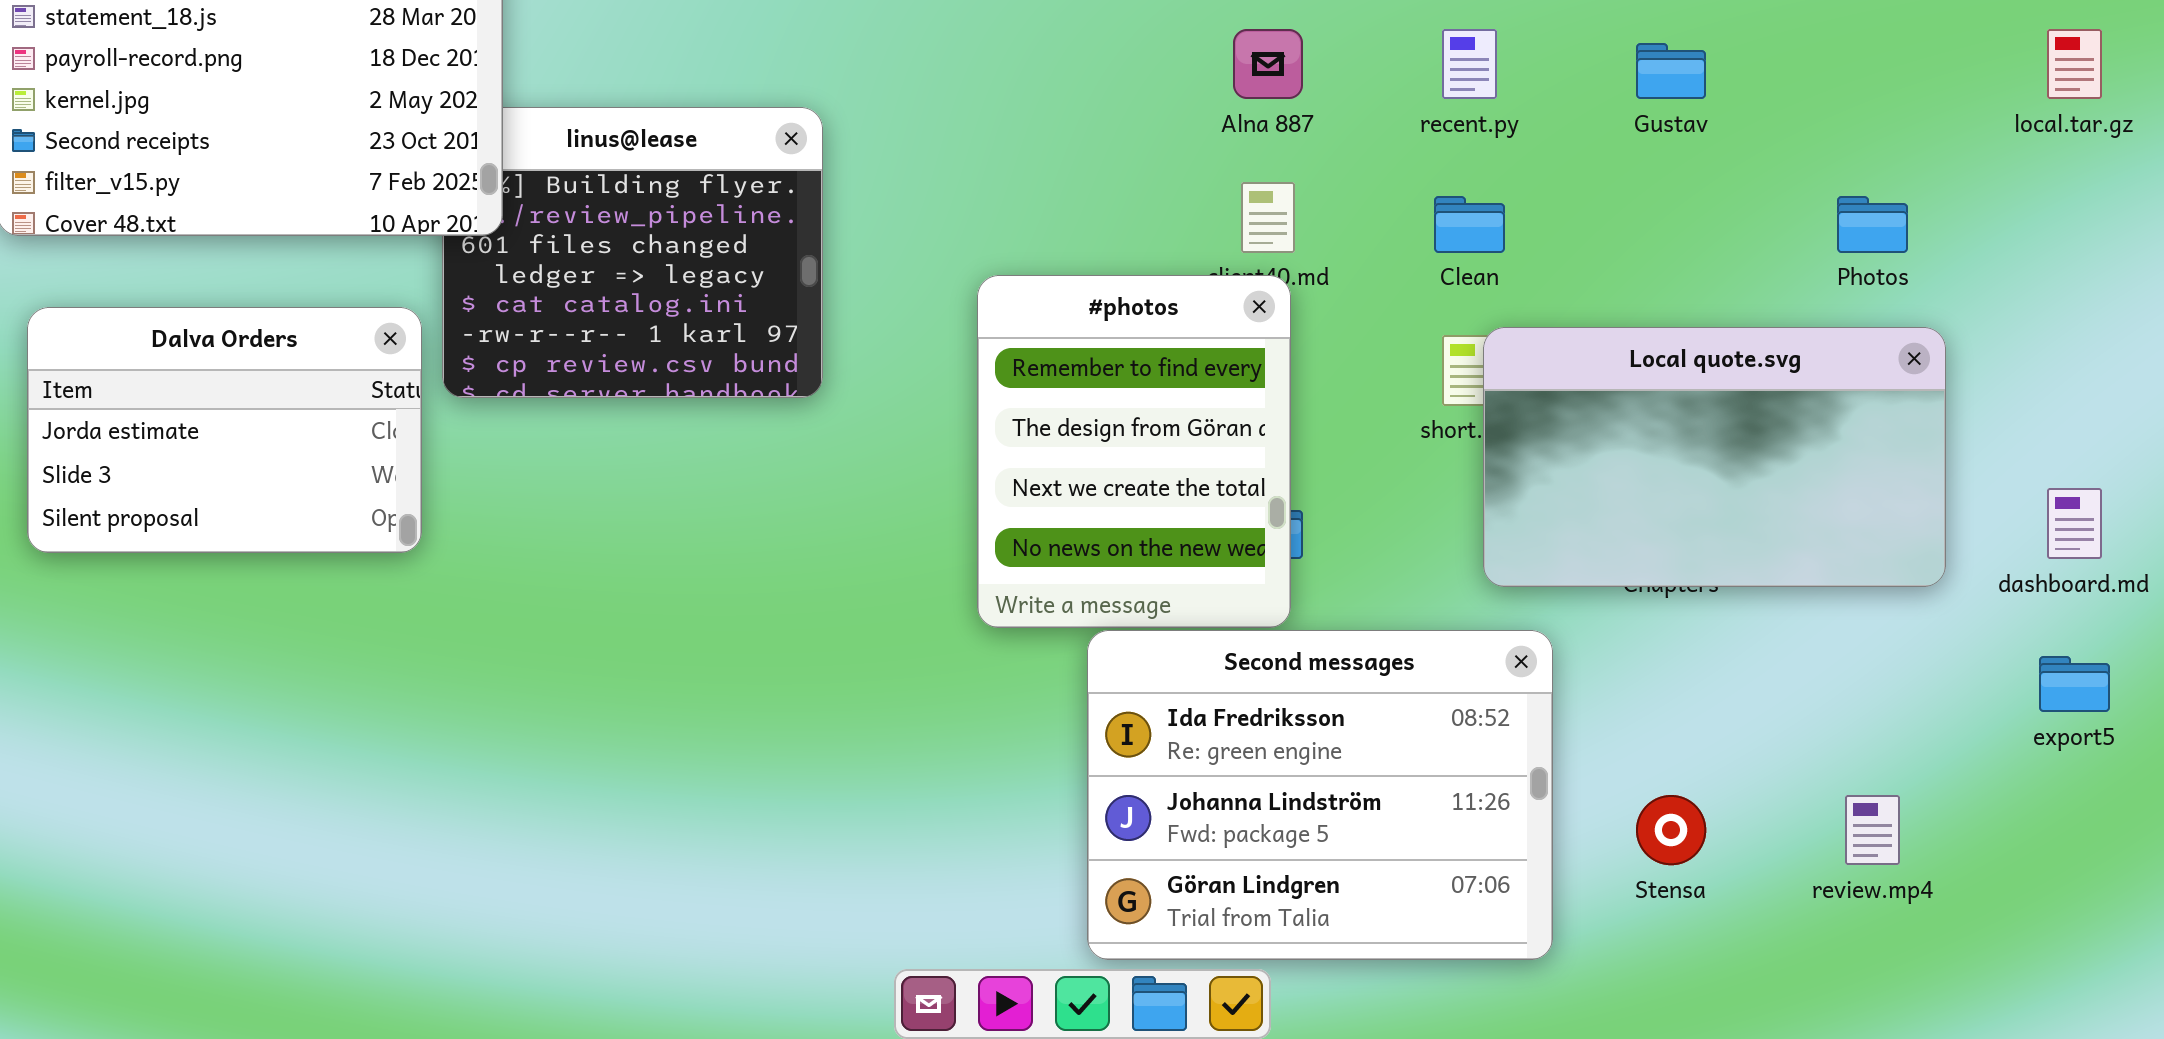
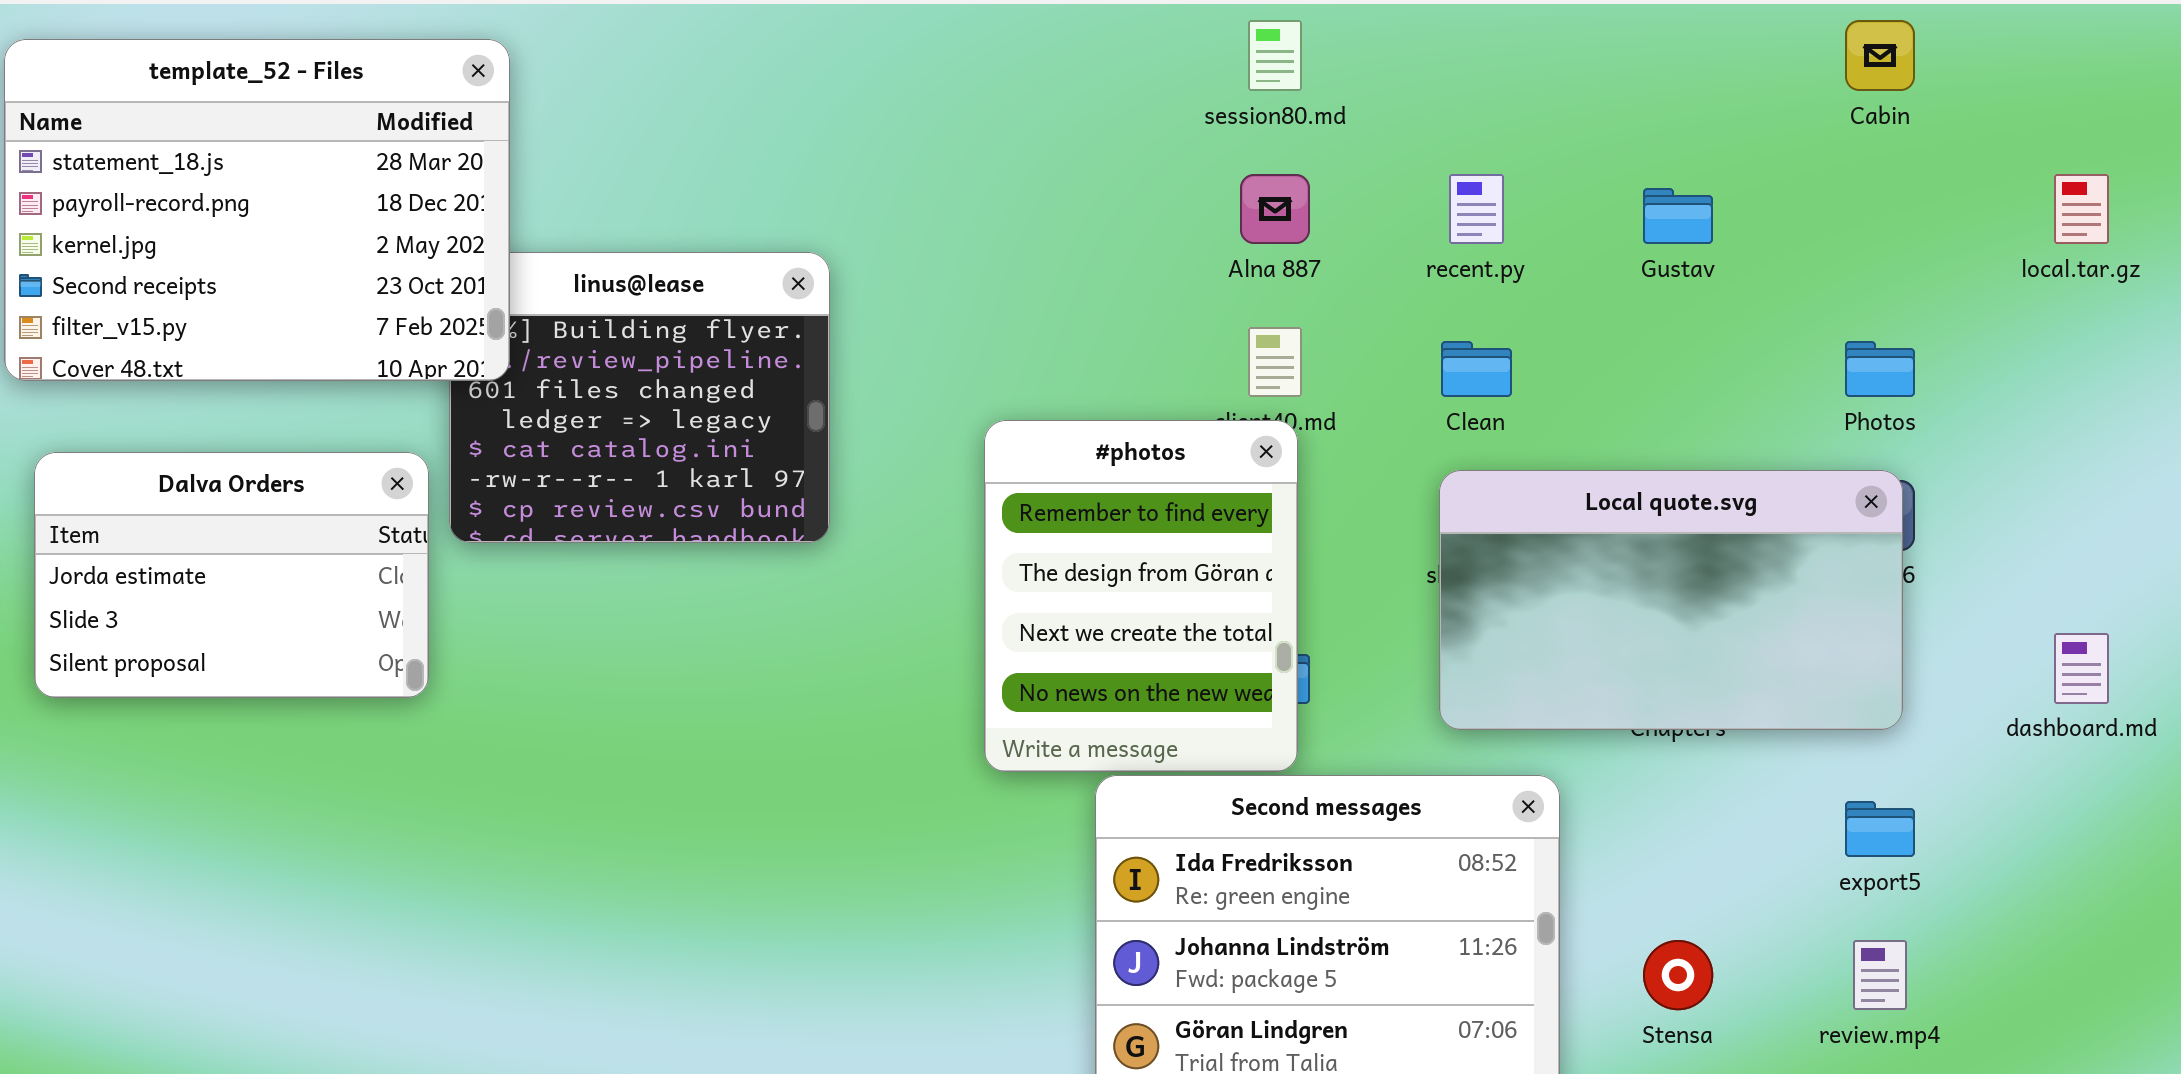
Local quote.svg: [1483,327,1946,587] -> [1439,470,1903,730], moved
export5: [2039,656,2110,712] -> [1845,801,1915,857], moved

